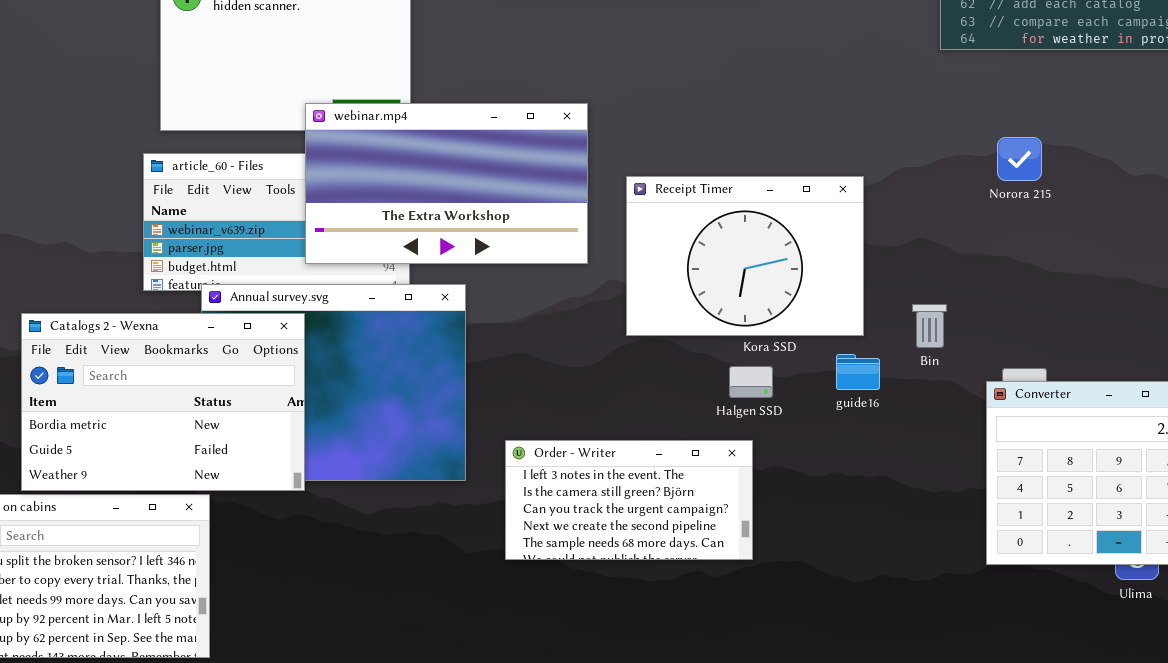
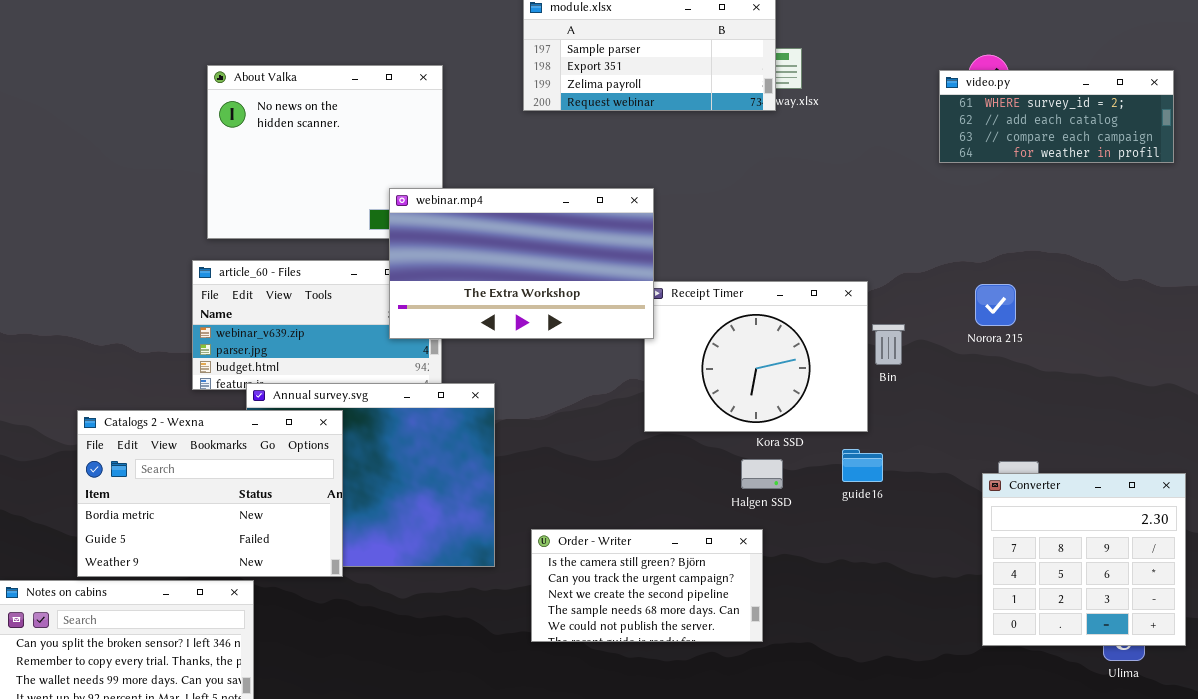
webinar.mp4: [305,103,588,264] -> [389,188,654,339], moved
Norora 215: [997,137,1042,181] -> [975,284,1016,326], moved
Bin: [912,304,947,348] -> [872,324,905,365], moved
Order - Writer: [505,440,753,560] -> [531,529,763,642], scrolled down 1 row

